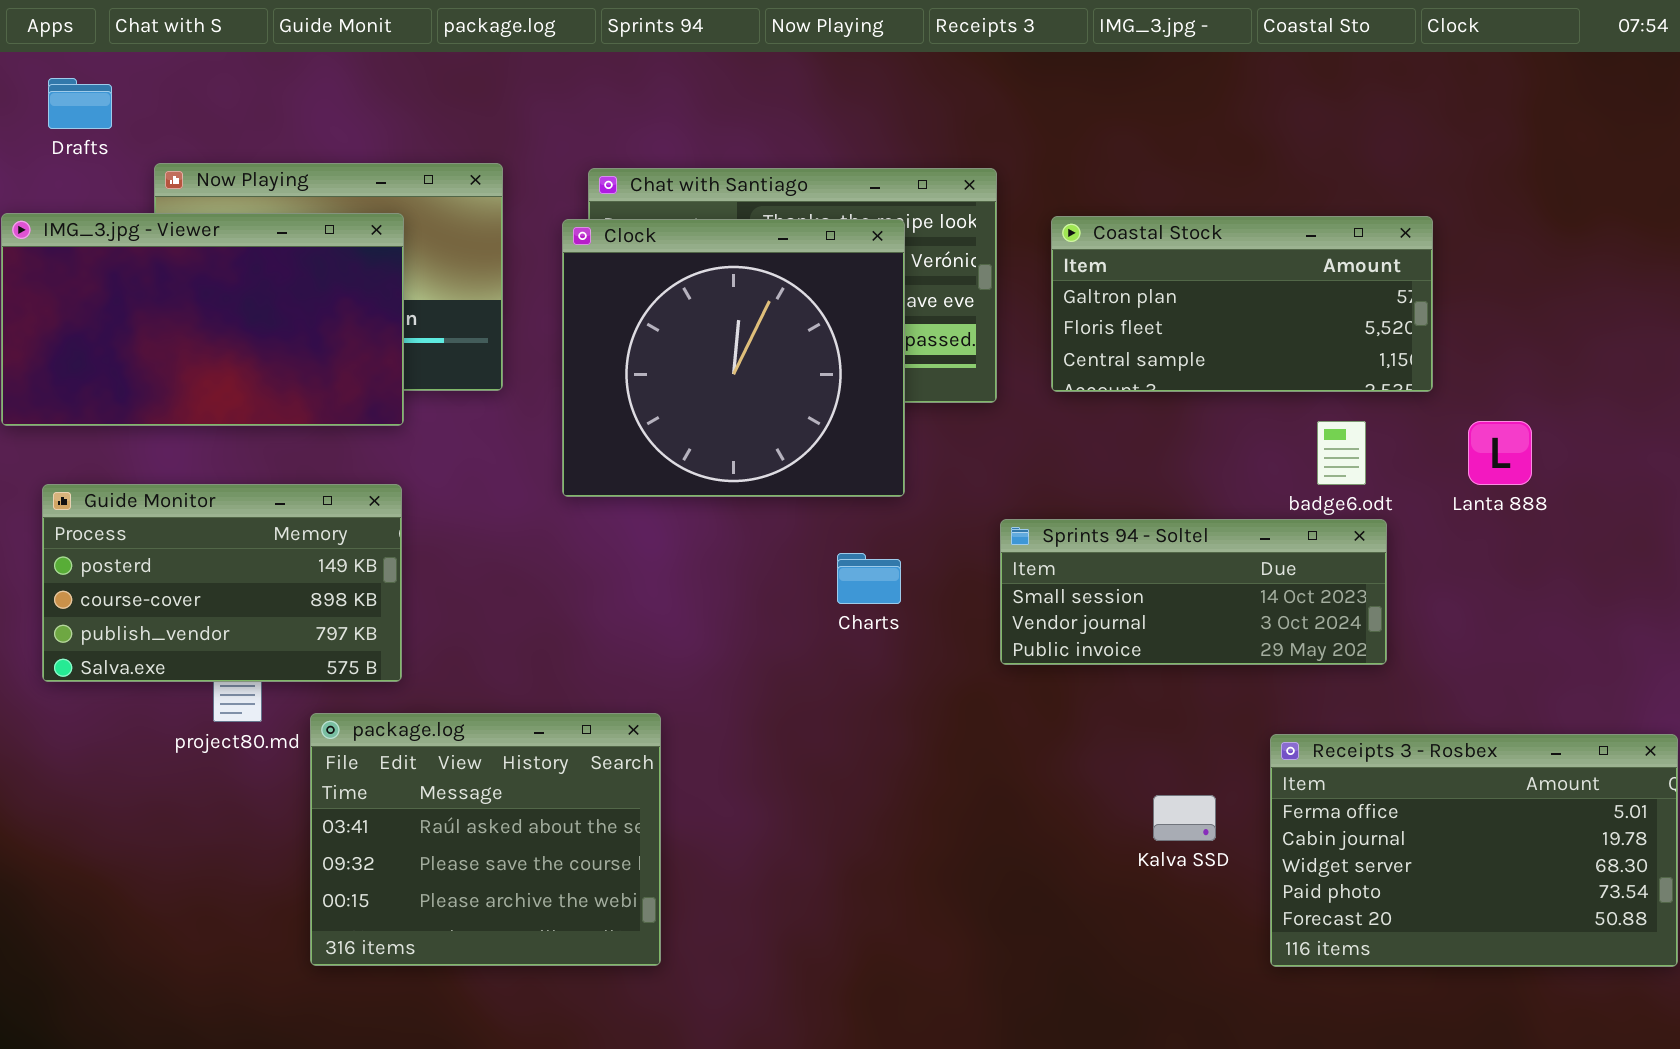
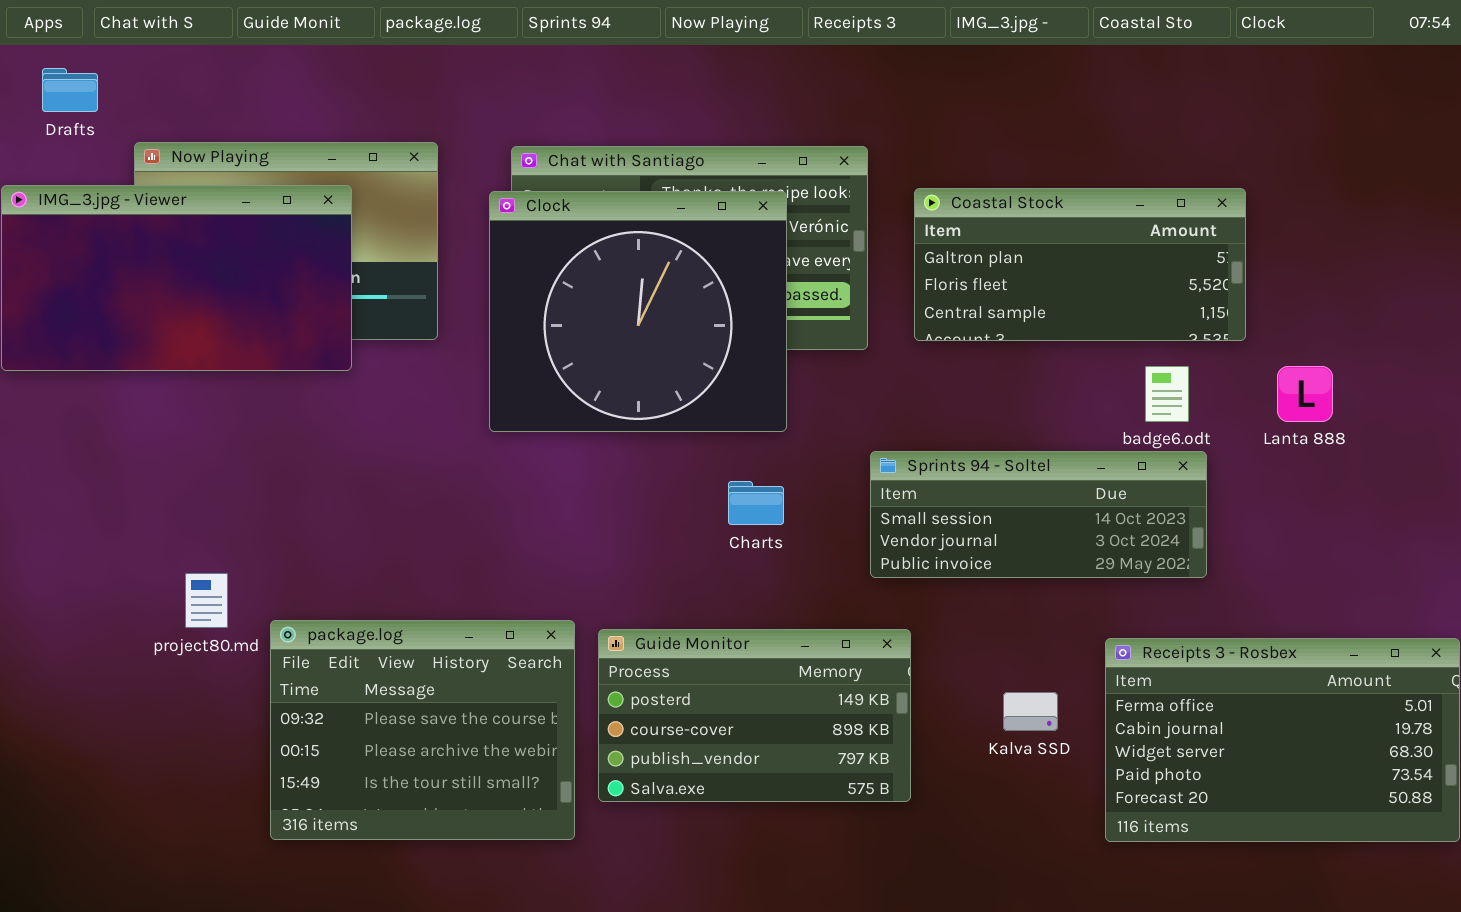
Guide Monitor: [42,484,402,682] -> [598,629,911,802], moved
package.log: [310,713,661,966] -> [270,620,575,840], scrolled down 1 row

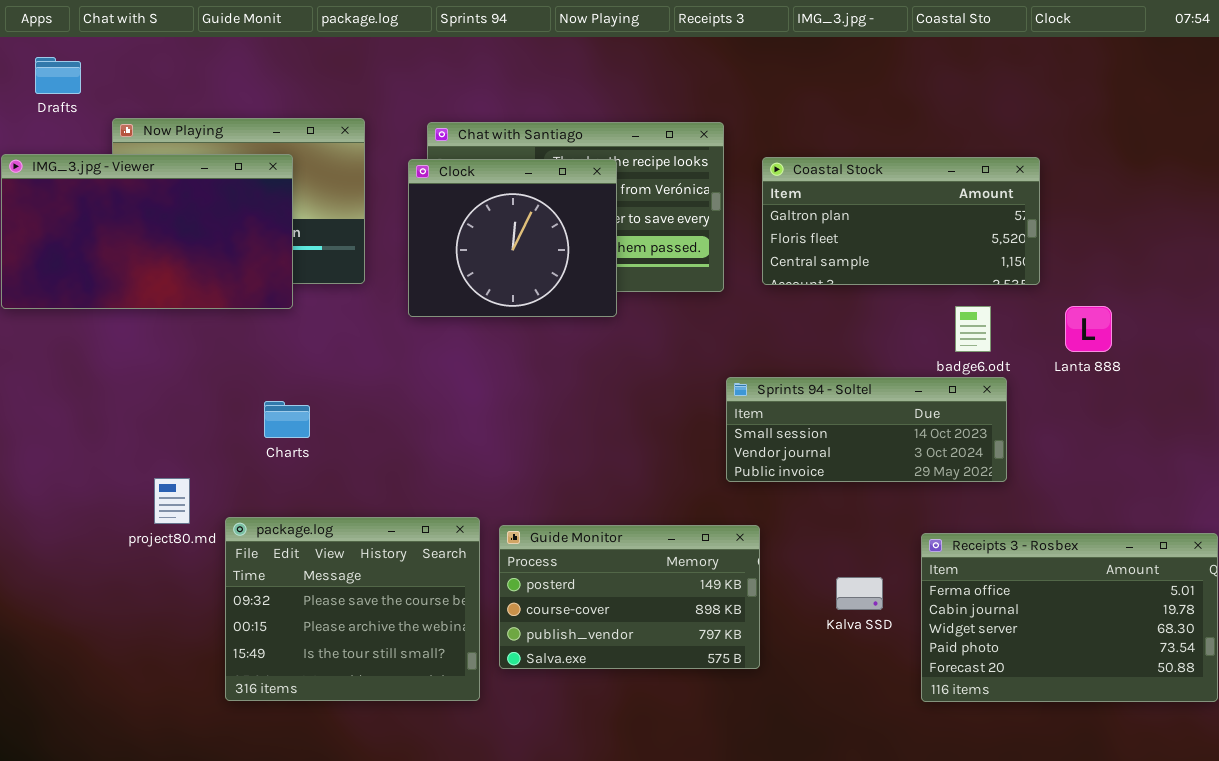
Clock: [489,191,787,432] -> [408,159,617,317], resized
Charts: [728,481,784,525] -> [264,401,310,438], moved

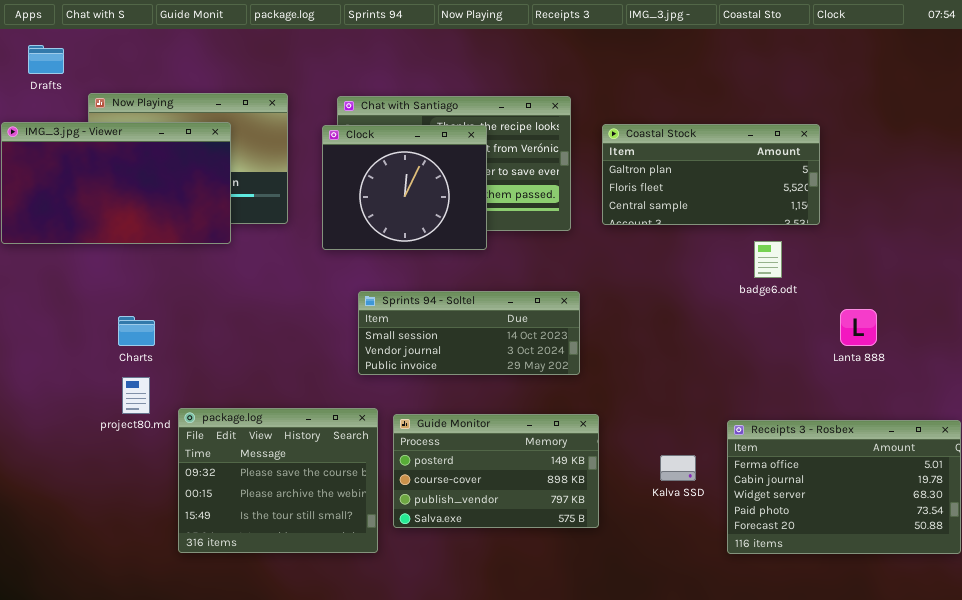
Lanta 888: [1065,306,1112,352] -> [840,309,877,346], moved
Sprints 94 - Soltel: [726,377,1007,482] -> [358,291,580,375], moved
Charts: [264,401,310,438] -> [118,316,155,346], moved

